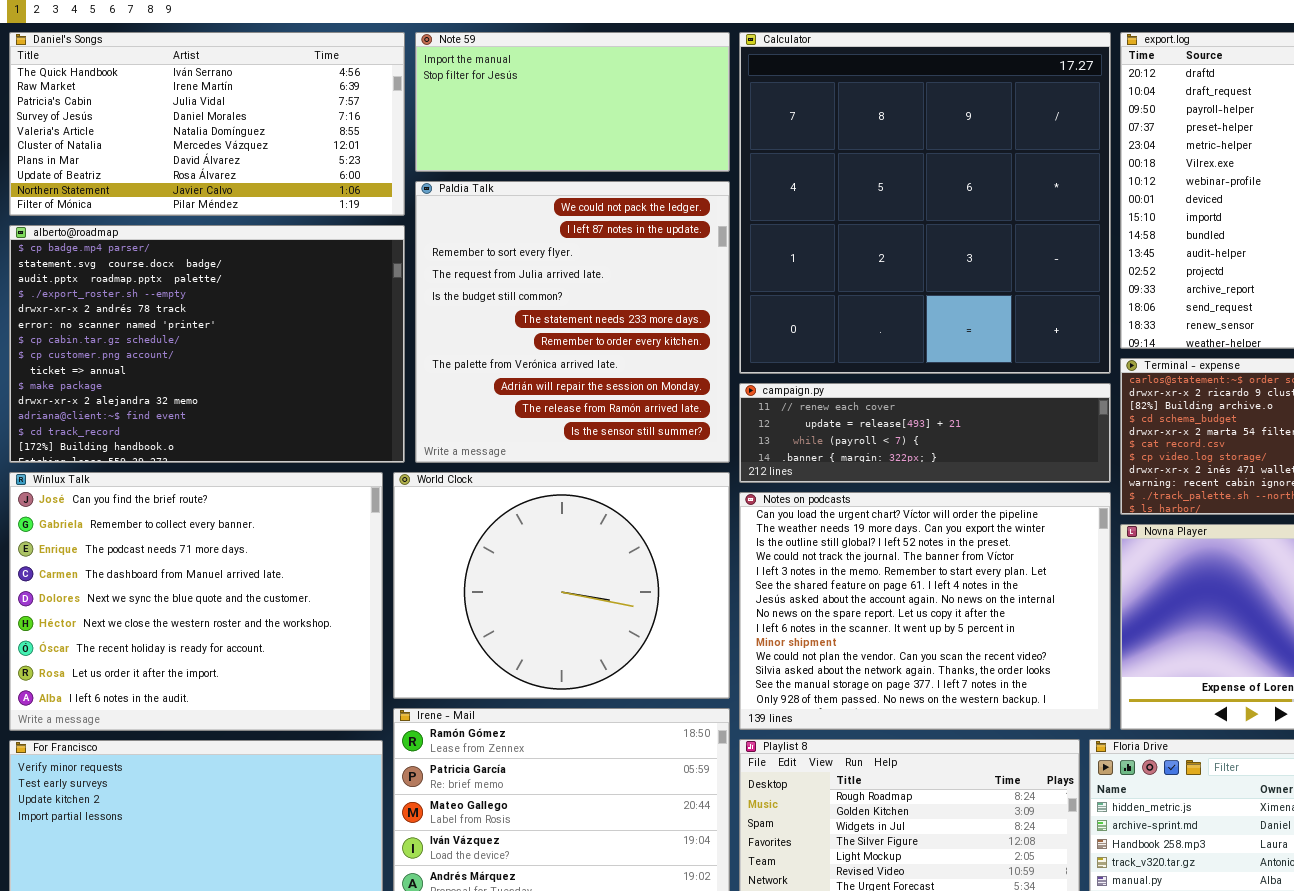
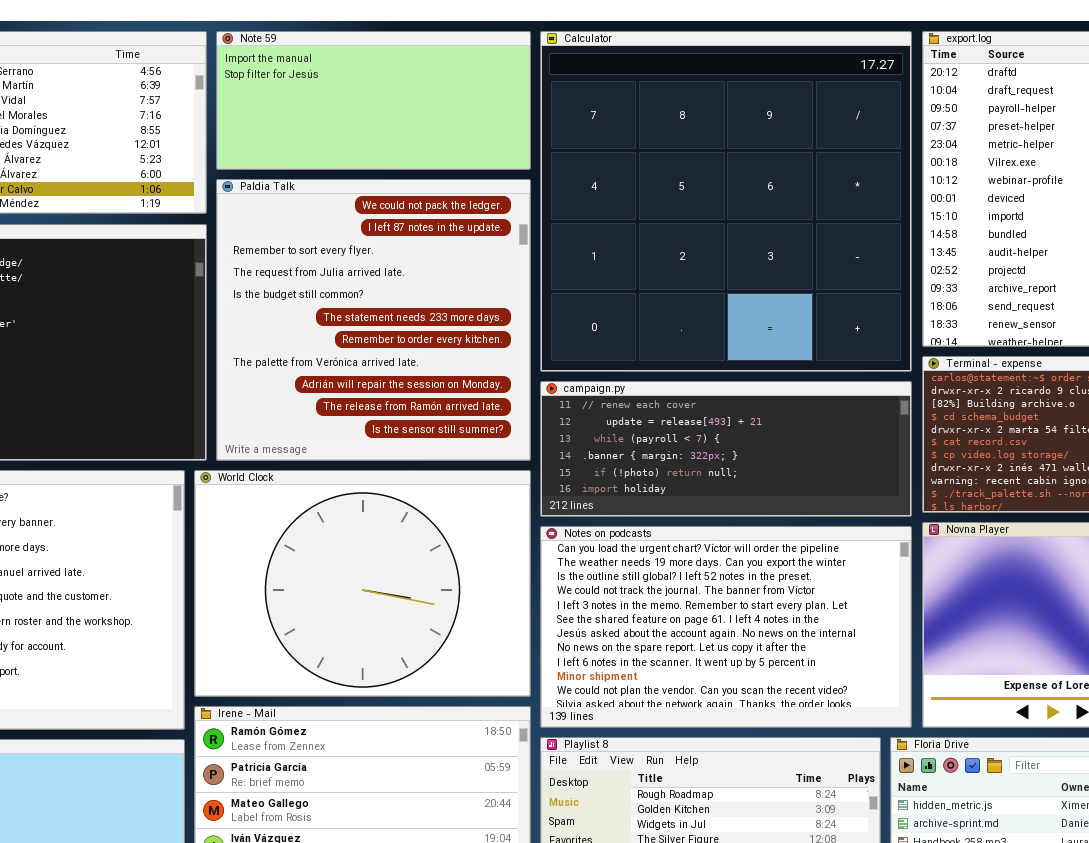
campaign.py: [739,383,1111,483] -> [540,381,912,517], resized
Notes on podcasts: [739,492,1111,730] -> [540,526,912,728], resized

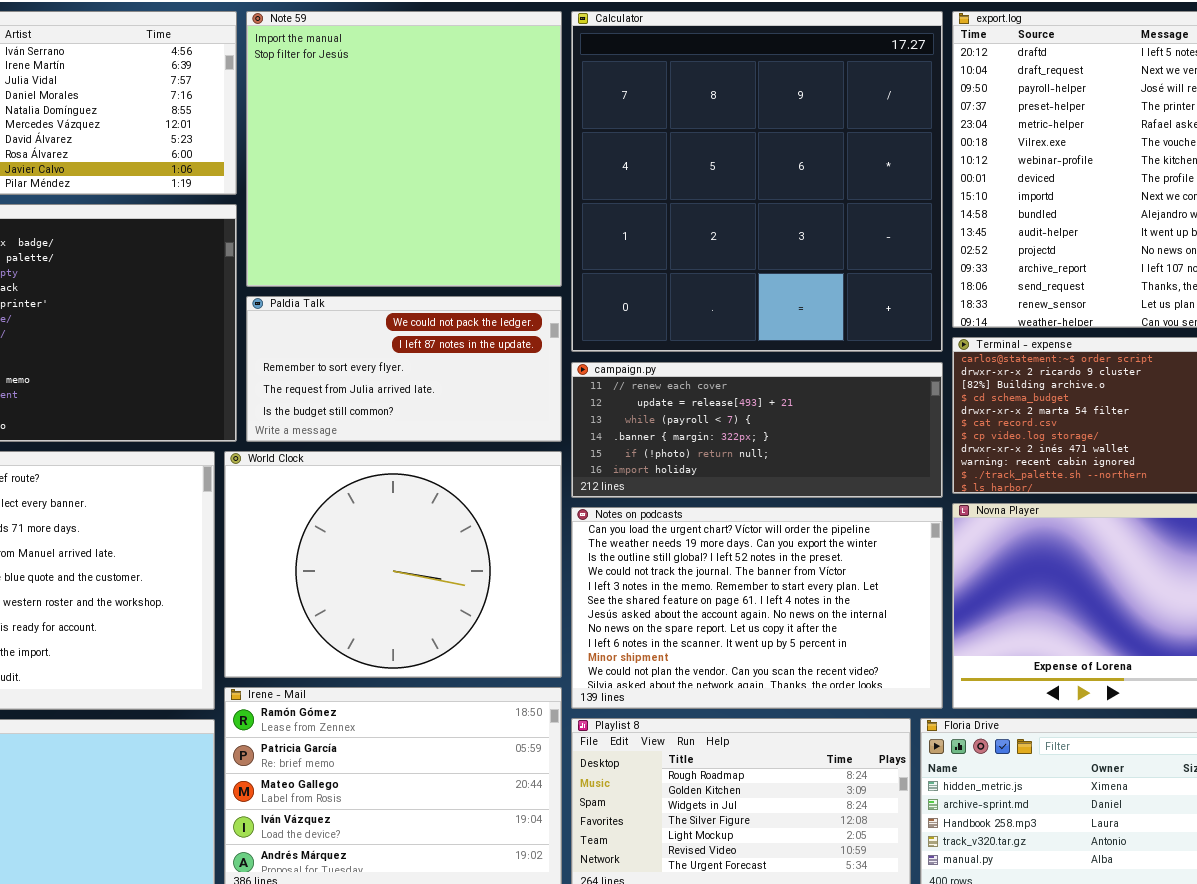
Note 59: [216,31,531,170] -> [246,11,562,287], resized
Paldia Talk: [216,179,531,461] -> [246,296,562,442], resized

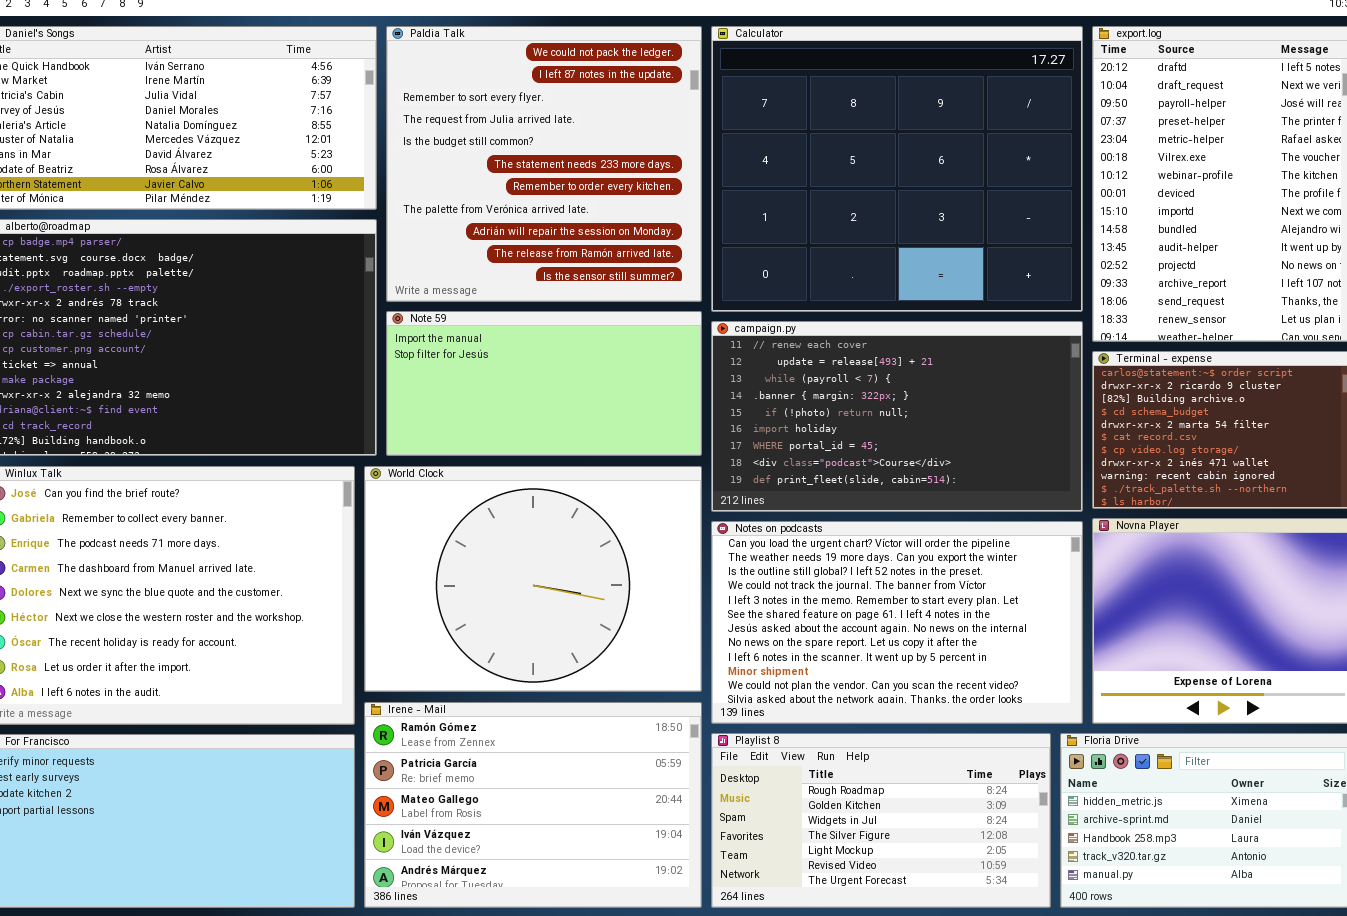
Note 59: [246,11,562,287] -> [386,311,702,456], moved, resized
Calculator: [571,11,943,352] -> [711,26,1083,312], resized
Paldia Talk: [246,296,562,442] -> [386,26,702,302], moved, resized
campaign.py: [571,362,943,498] -> [711,321,1083,512], resized

